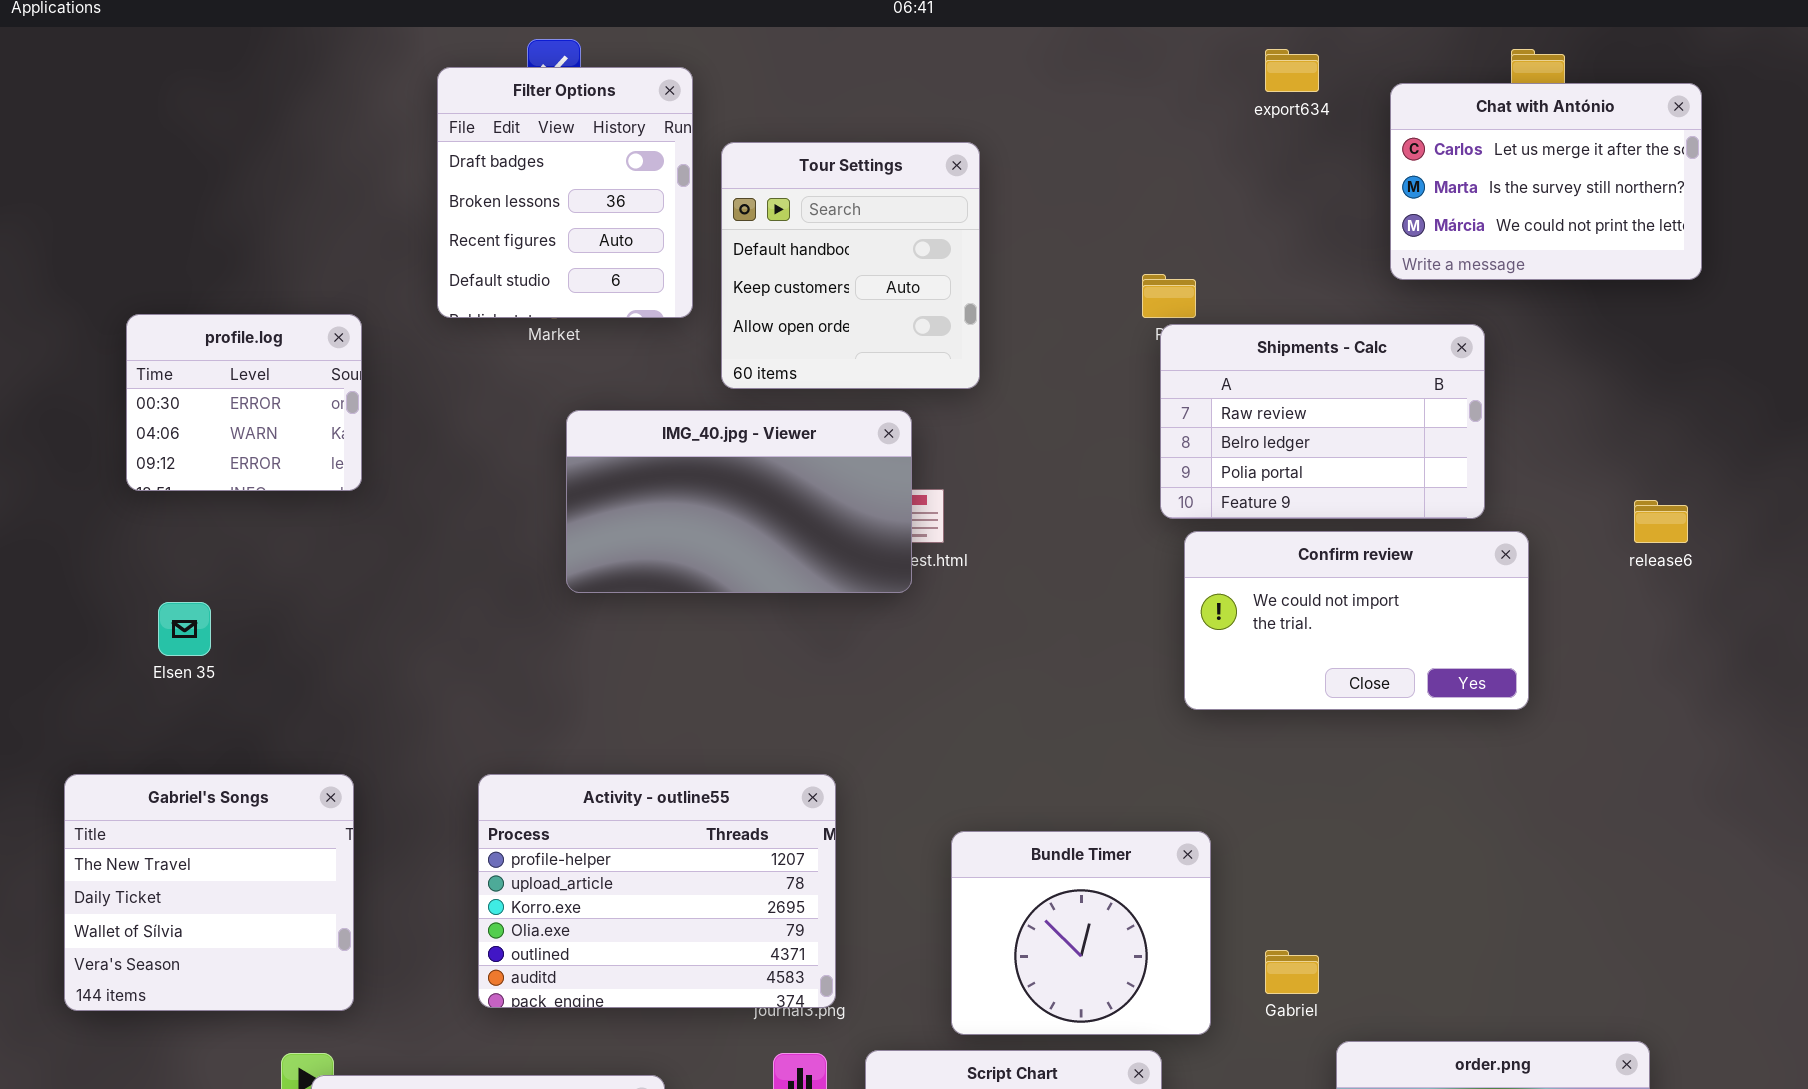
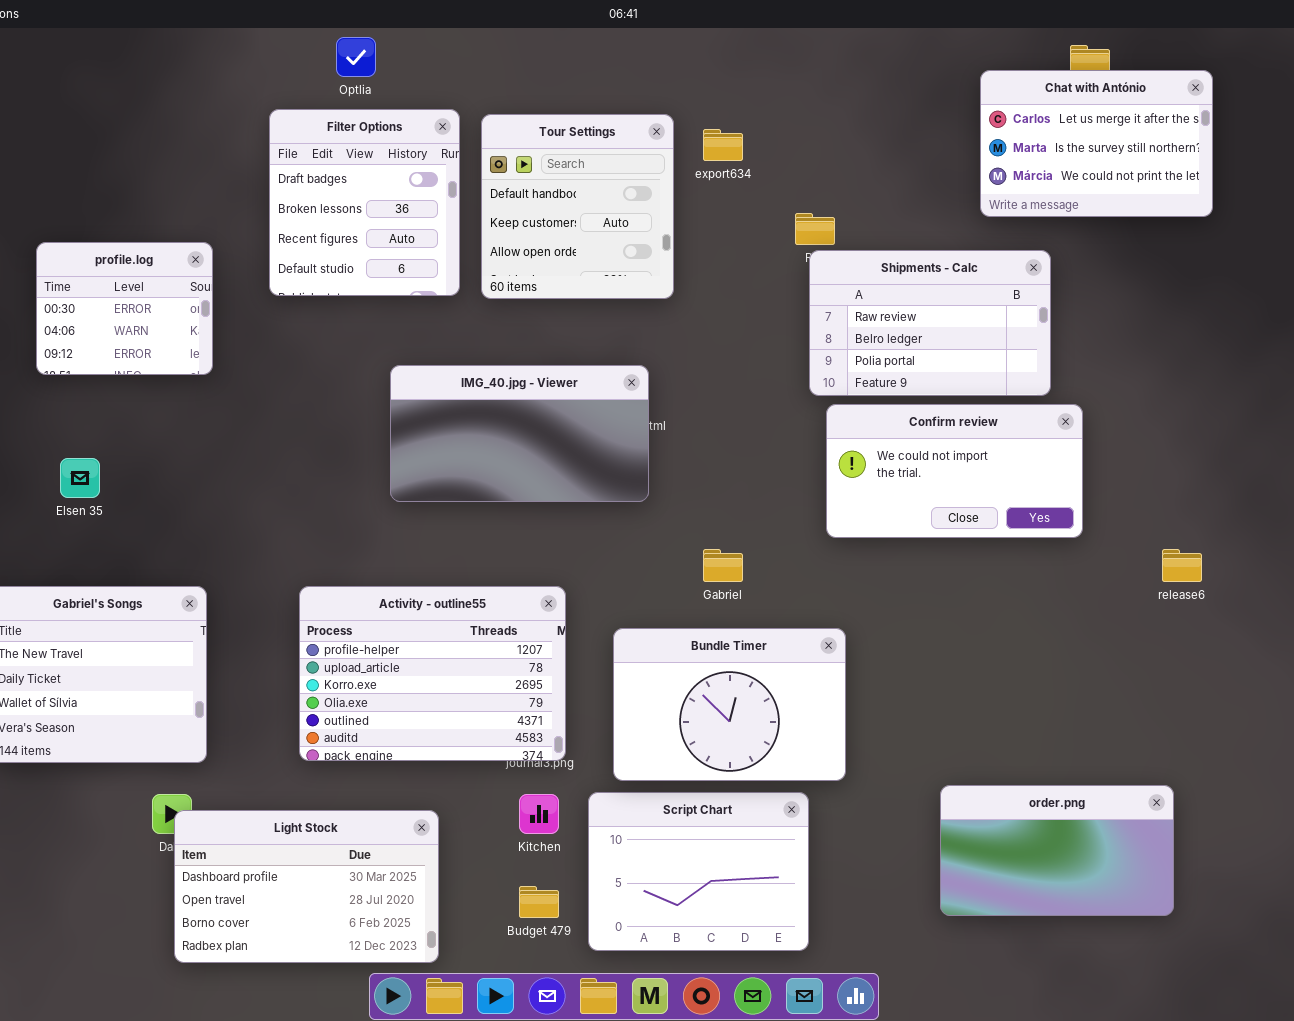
export634: [1265,49,1319,92] -> [703,129,743,161], moved
Filter Options: [437,67,693,318] -> [269,109,460,296], moved
IMG_40.jpg - Viewer: [566,410,912,593] -> [390,365,649,502], moved
release6: [1634,500,1688,543] -> [1162,549,1202,582], moved
Bundle Timer: [951,831,1211,1035] -> [613,628,846,781], resized
Gabriel: [1265,950,1319,994] -> [703,549,743,582], moved

